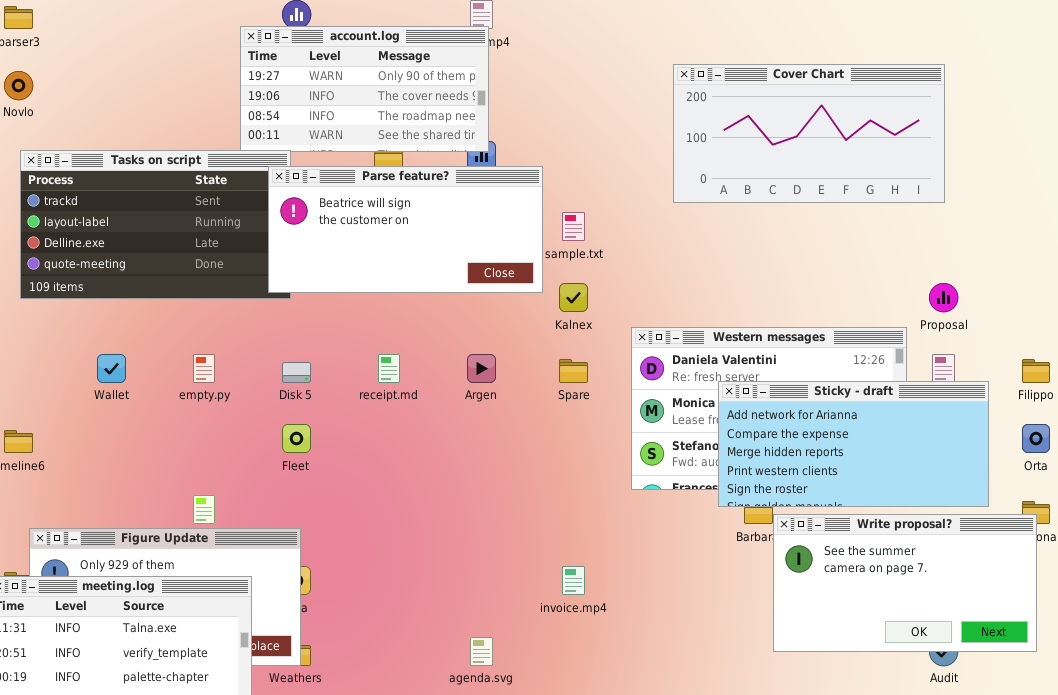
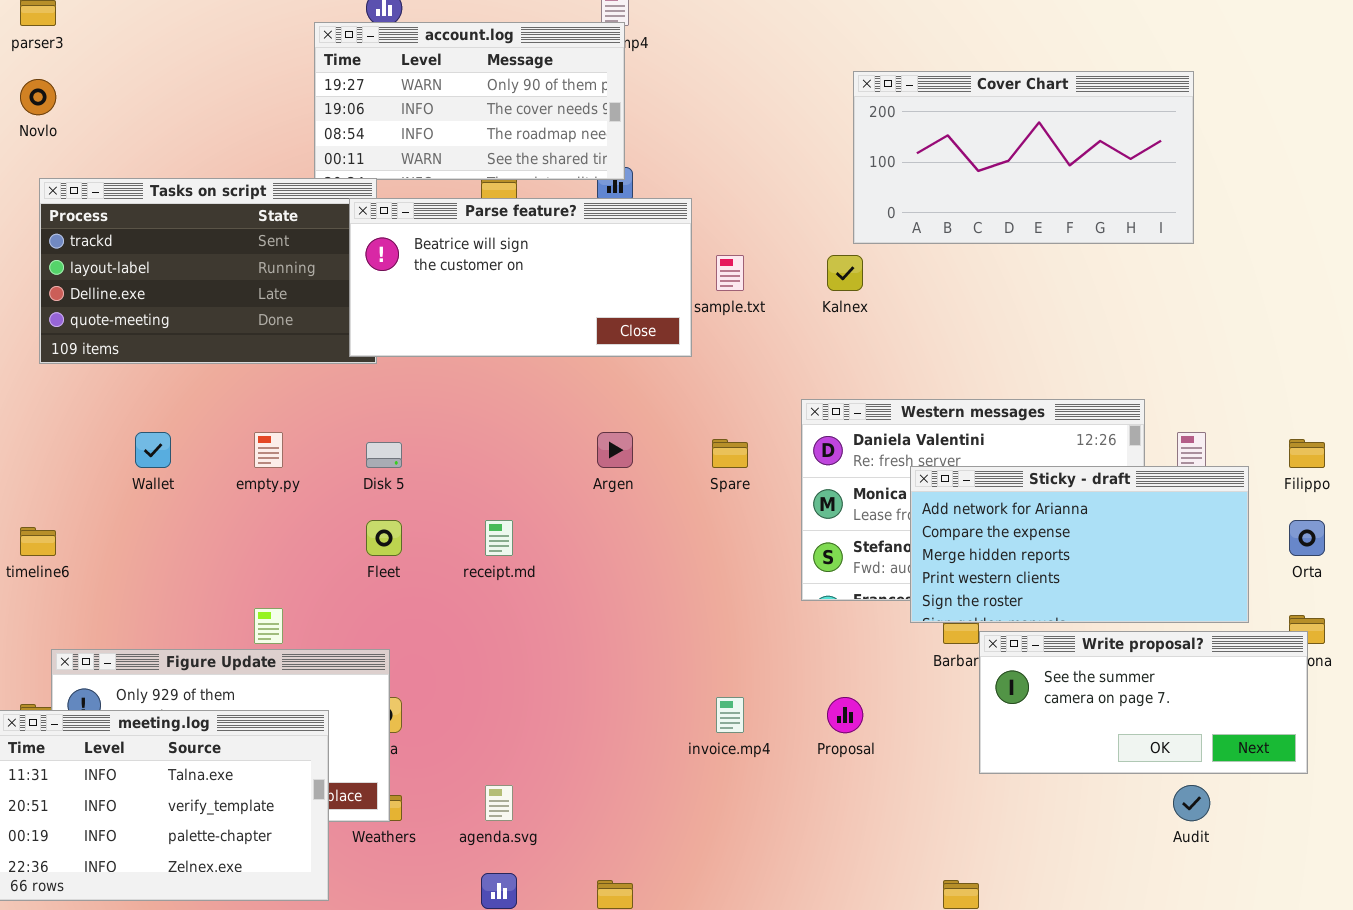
Kalnex: [559,283,588,312] -> [827,255,863,291], moved
Proposal: [929,283,958,312] -> [827,697,863,733], moved
receipt.md: [378,354,400,383] -> [485,520,513,556], moved
Write proposal?: [773,514,1037,652] -> [979,631,1308,774], resized
agenda.svg: [470,637,493,666] -> [485,785,513,821], moved

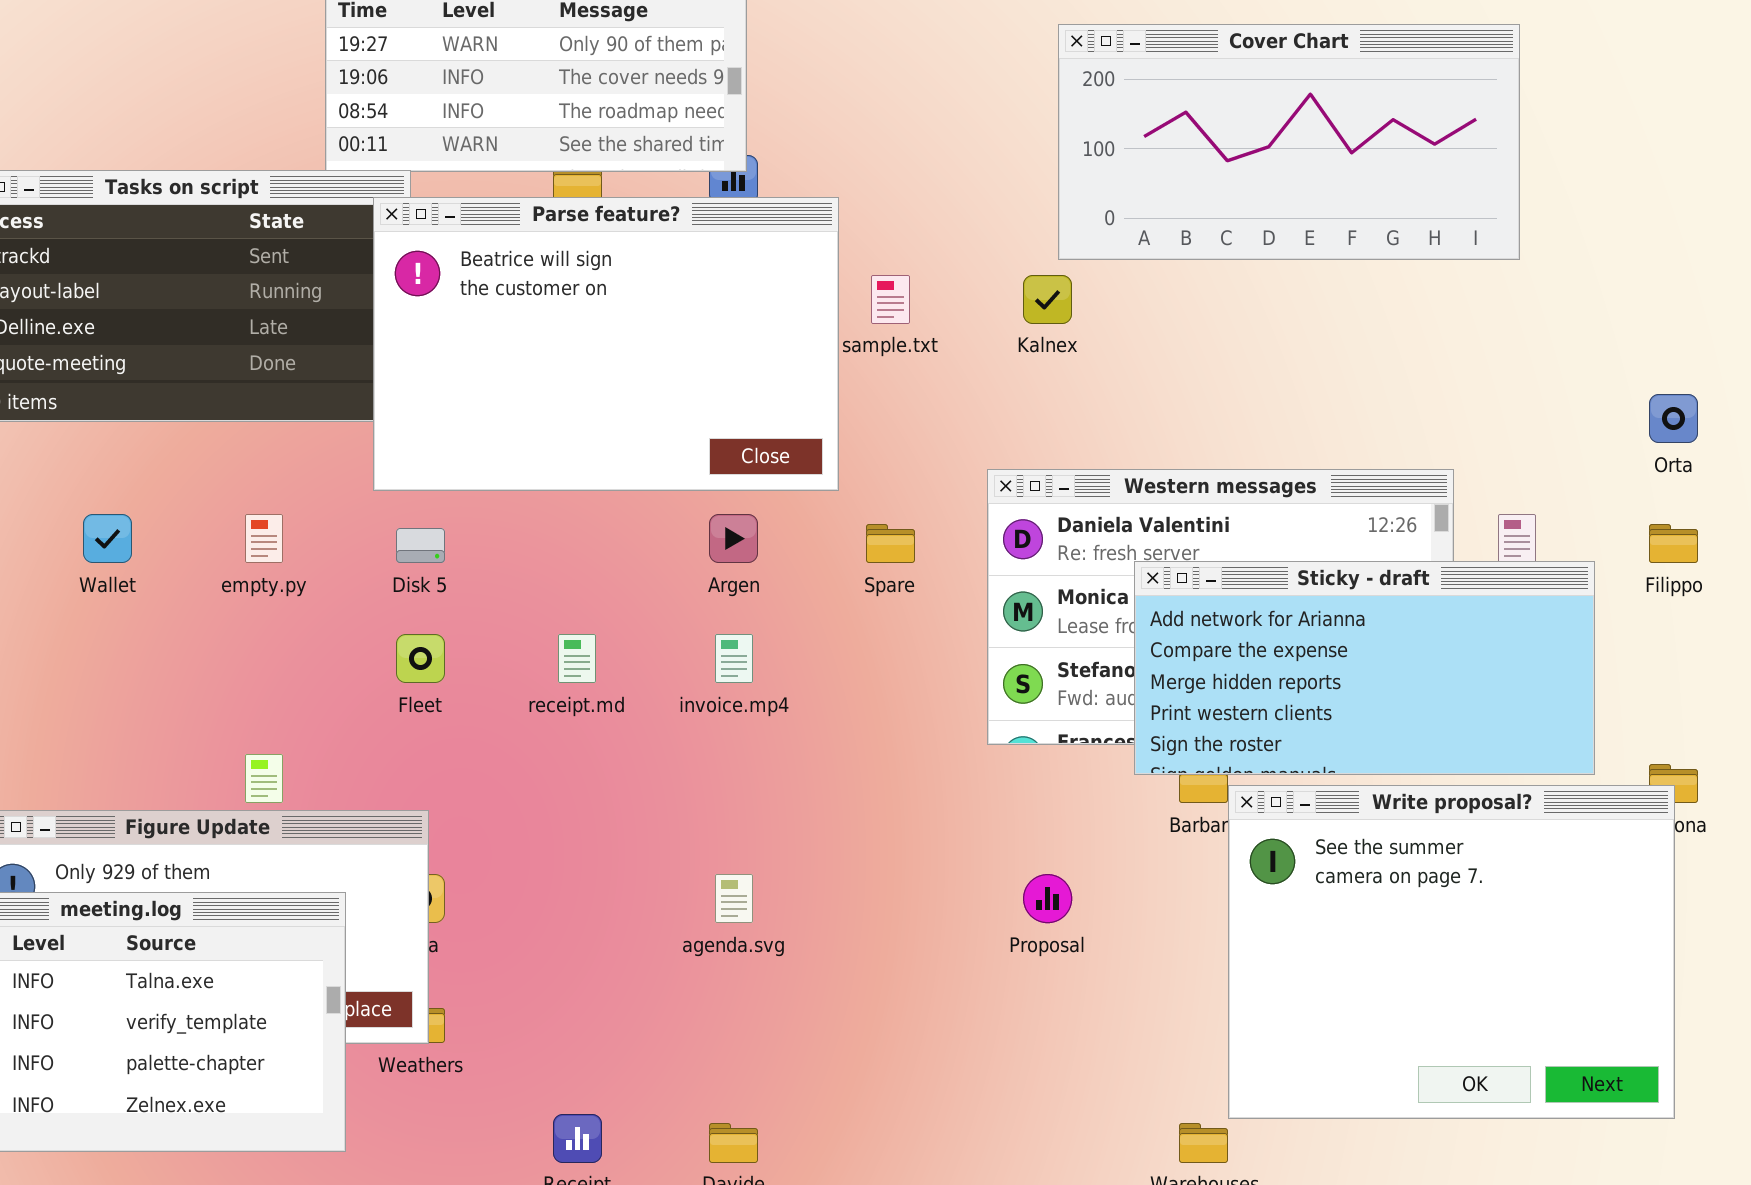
Parse feature?: [349,198,692,357] -> [373,197,839,491], resized
Orta: [1289,520,1325,556] -> [1649,394,1698,443], moved
Write proposal?: [979,631,1308,774] -> [1228,785,1675,1119], resized
invoice.mp4: [716,697,744,733] -> [715,634,753,683], moved
agenda.svg: [485,785,513,821] -> [715,874,753,923], moved

